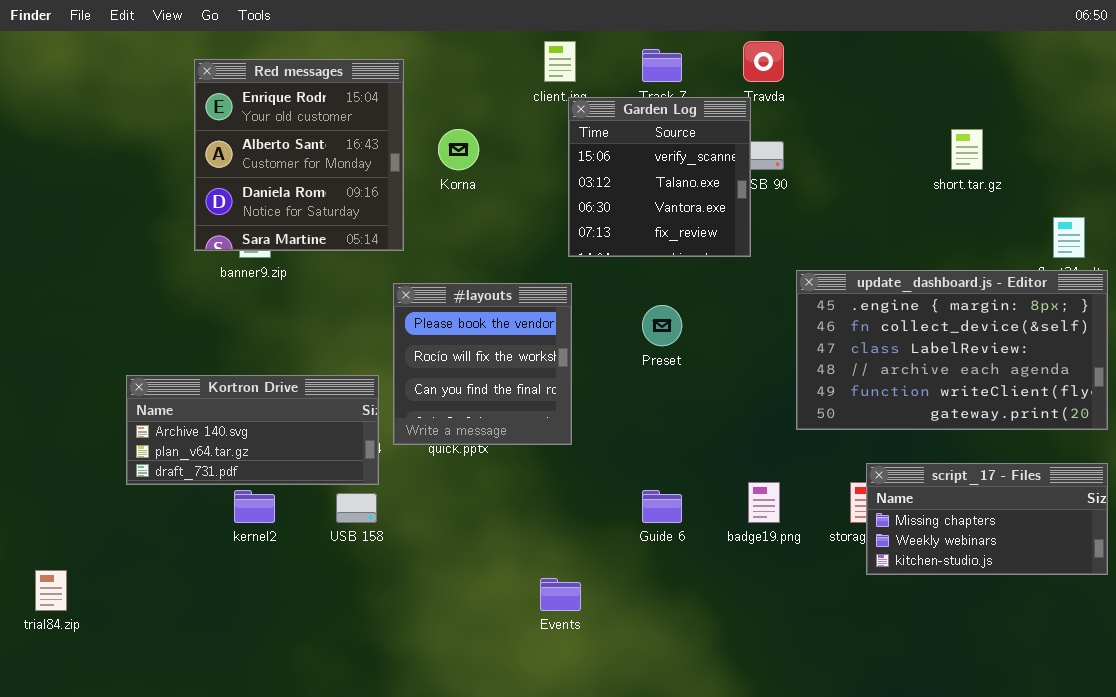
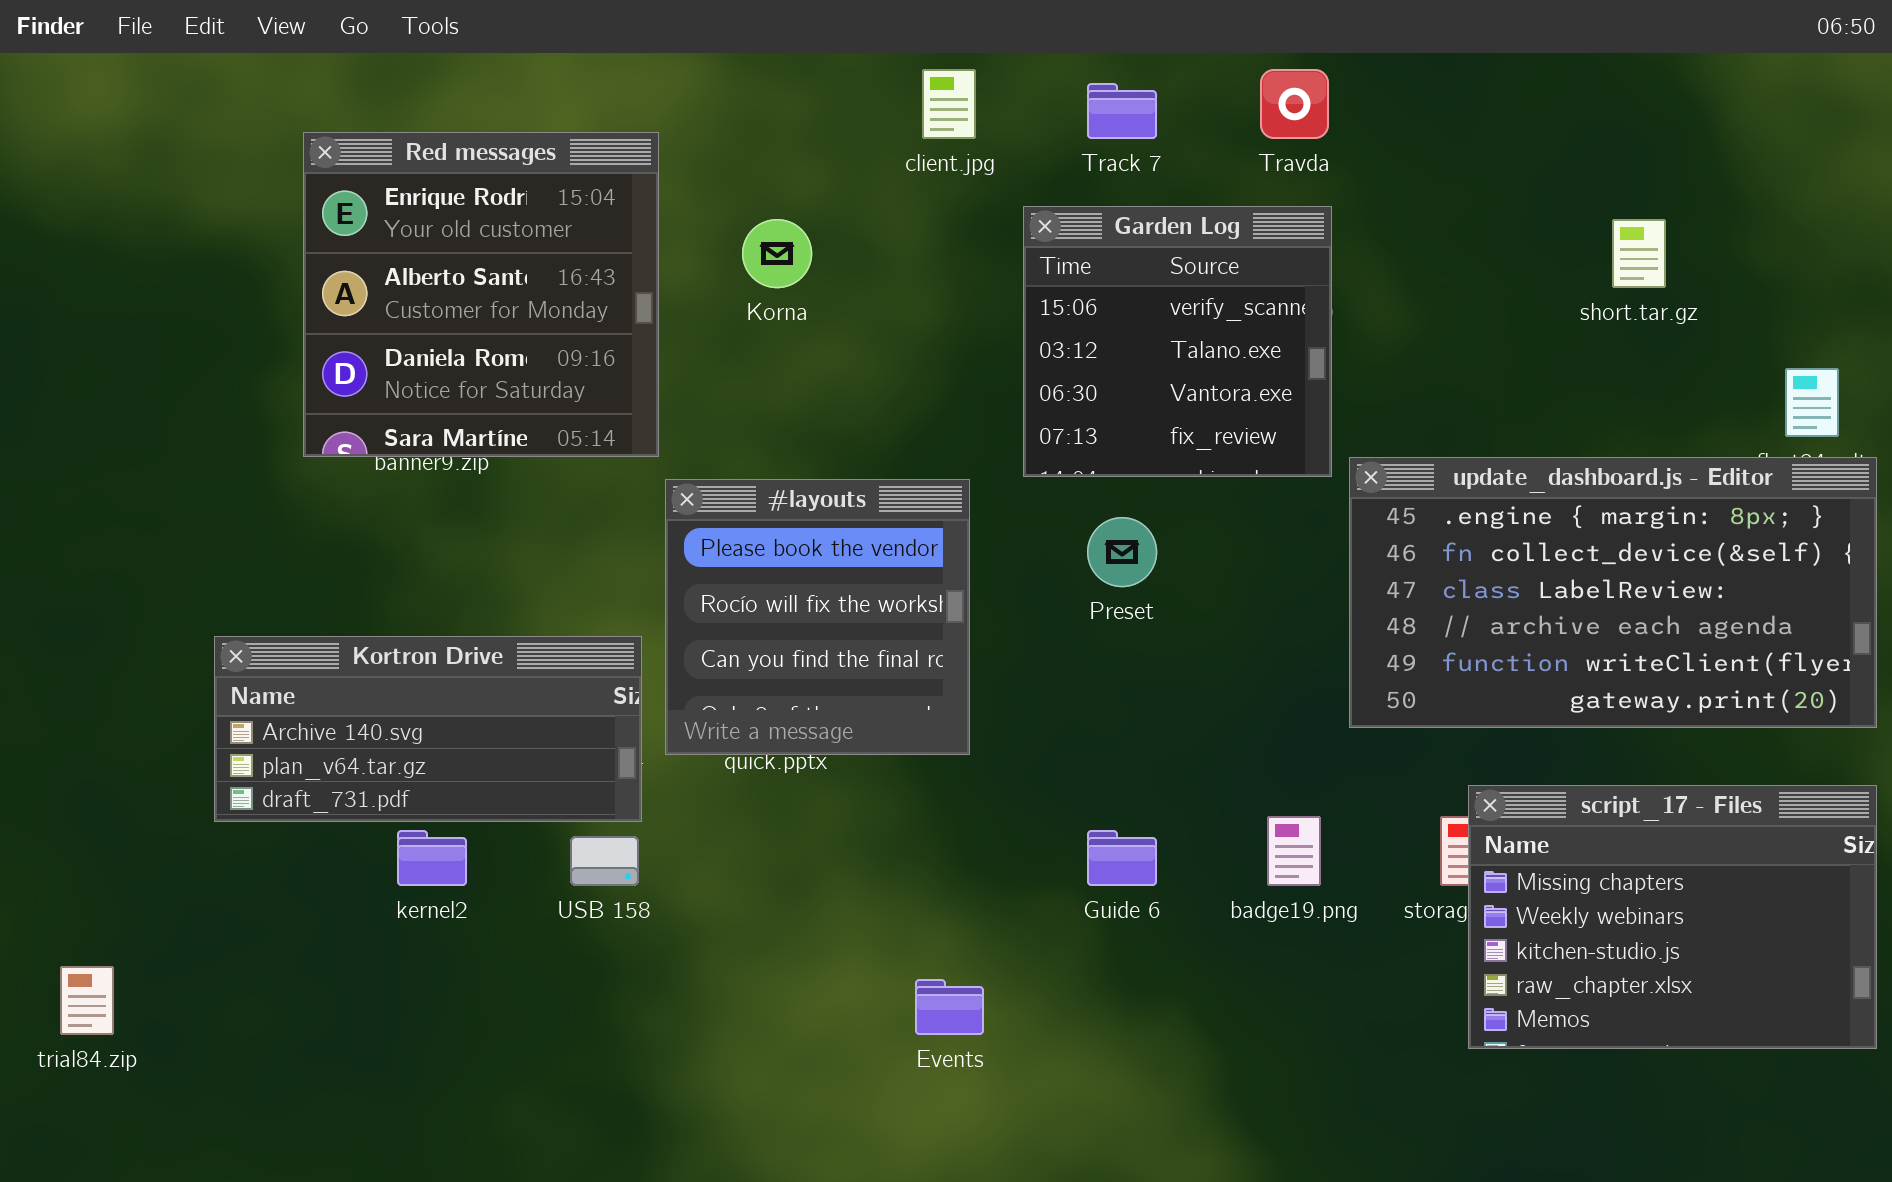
Red messages: [194,59,404,251] -> [303,132,659,457], moved
Garden Log: [568,97,751,257] -> [1023,206,1332,477], moved
script_17 - Files: [866,463,1108,575] -> [1468,785,1877,1049], resized

